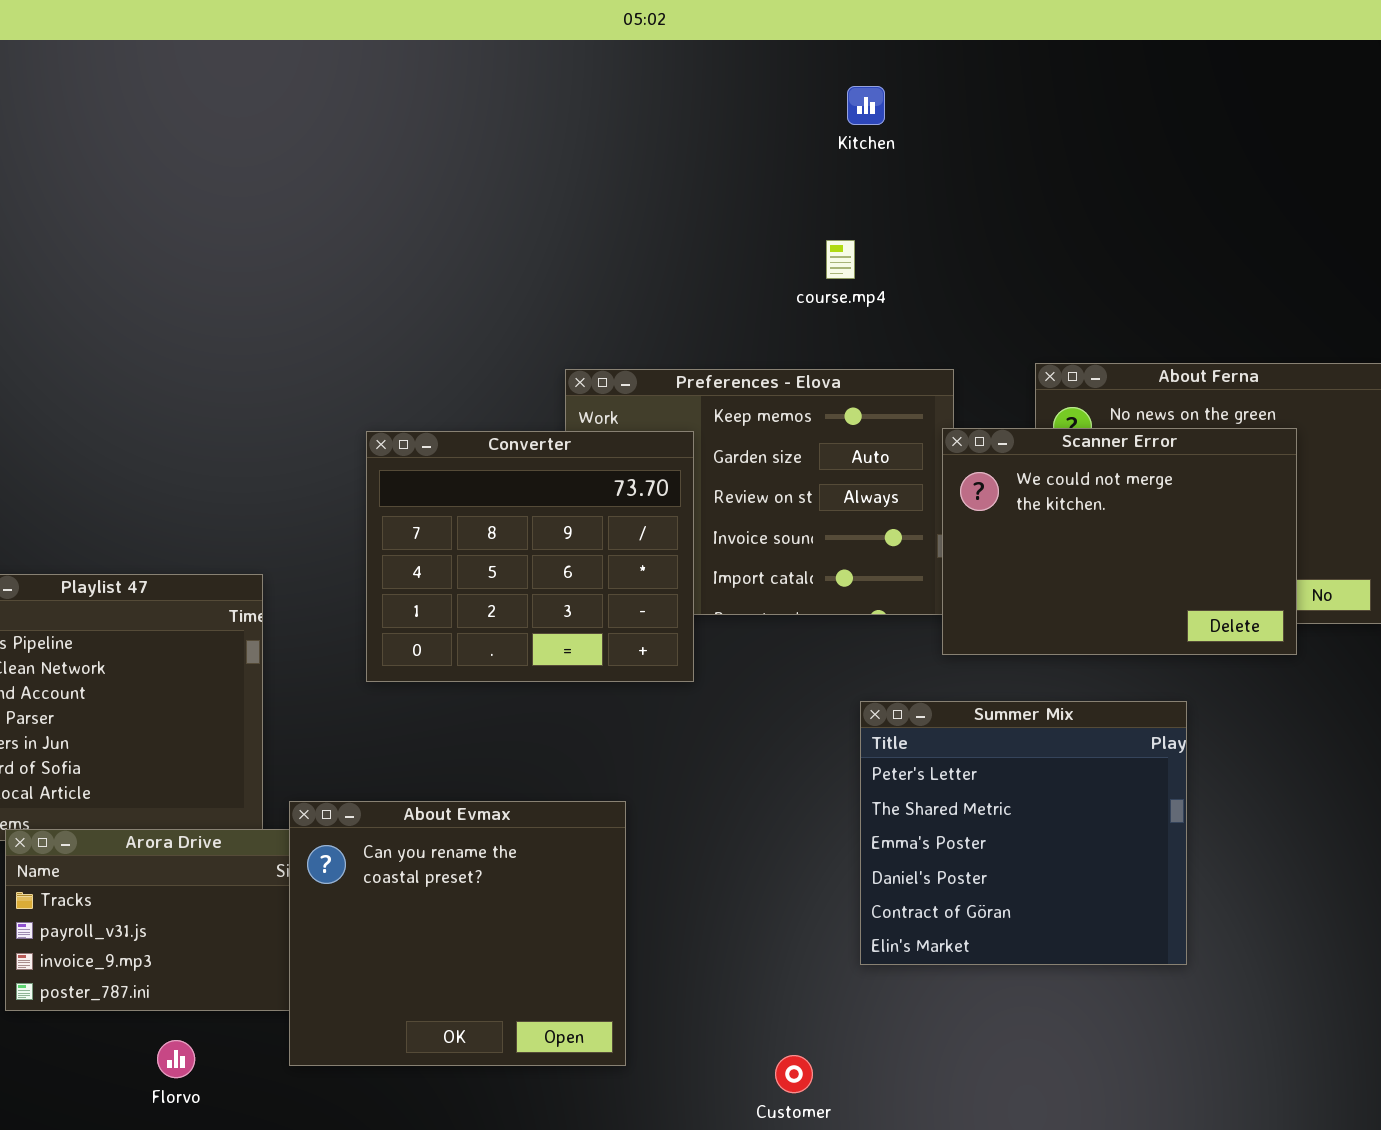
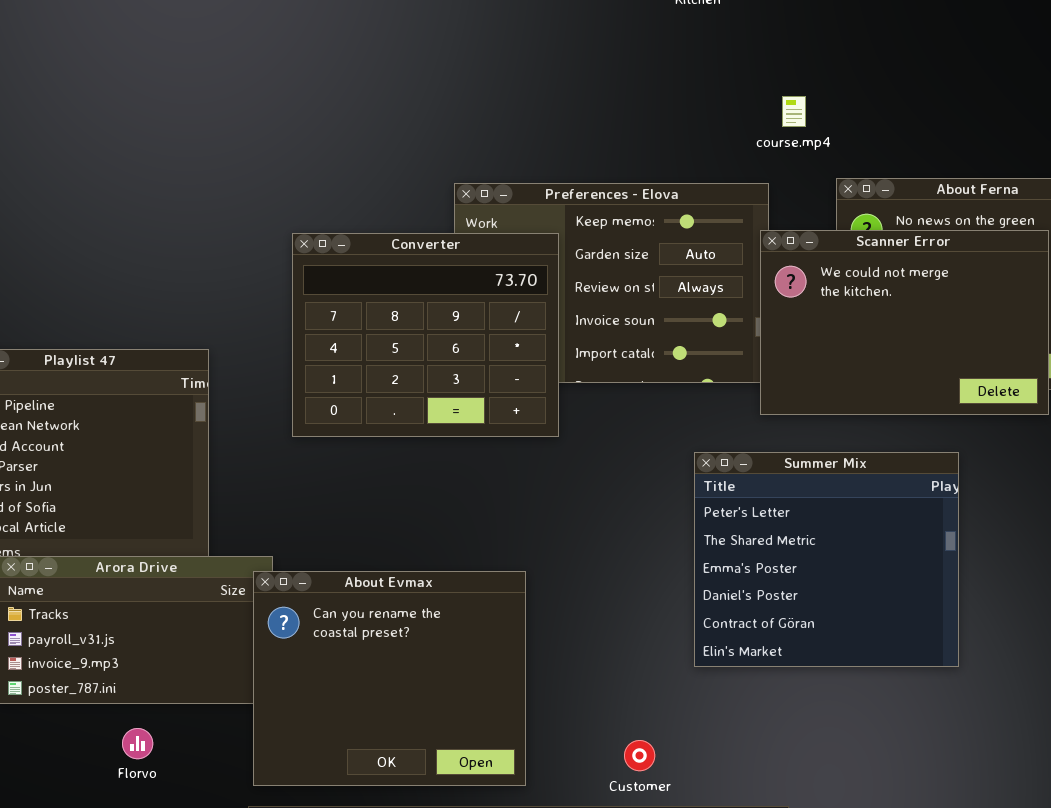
course.mp4: [826,240,855,279] -> [782,96,806,127], moved
About Evmax: [289,801,626,1066] -> [253,571,526,786], moved

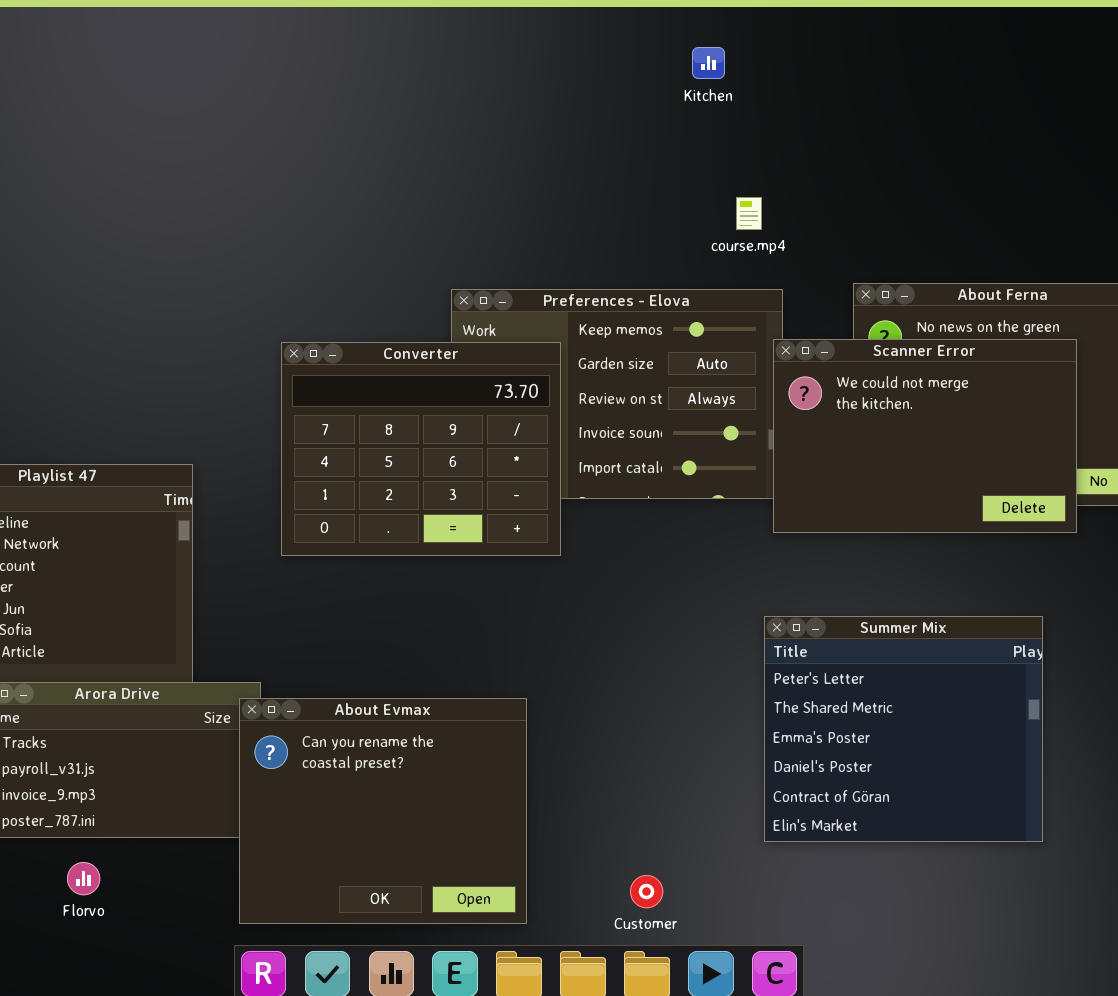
course.mp4: [782,96,806,127] -> [736,197,762,230], moved
Summer Mix: [694,452,959,667] -> [764,616,1043,842], moved
Florvo: [122,728,153,759] -> [67,862,100,895], moved

